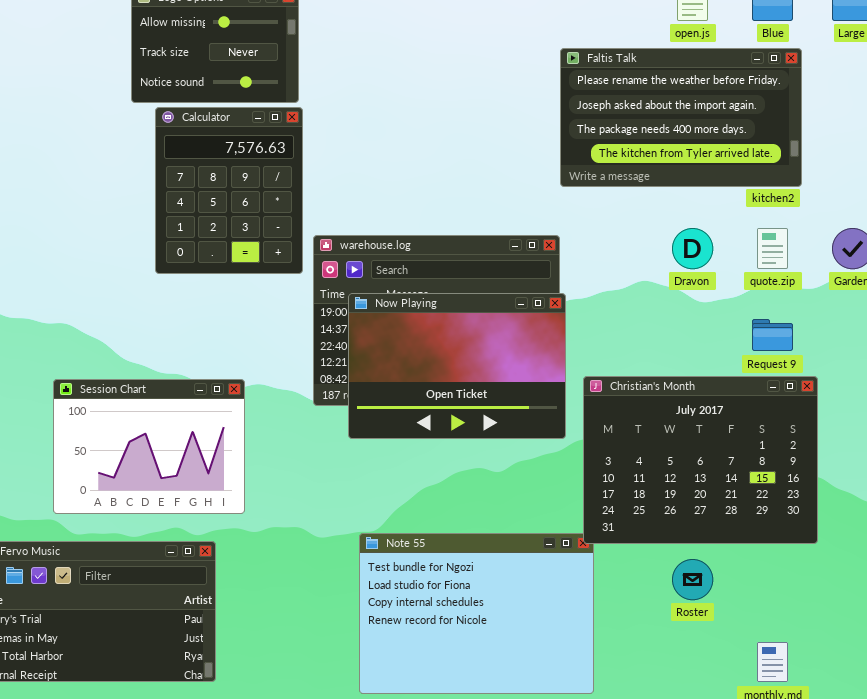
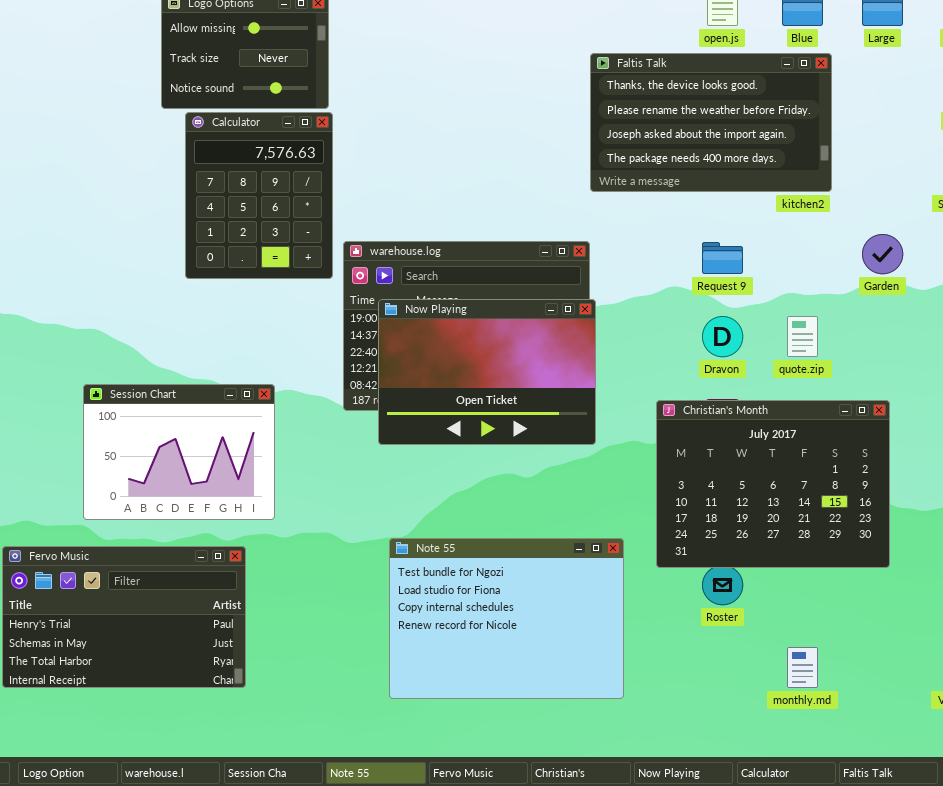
Faltis Talk: [560,48,802,187] -> [590,53,832,192], scrolled up 1 row
Dravon: [672,228,713,269] -> [702,316,743,357], moved
quote.zip: [757,228,788,269] -> [787,316,818,357], moved
Request 9: [752,319,793,351] -> [702,242,743,274], moved
Christian's Month: [583,376,818,544] -> [656,400,890,568], moved

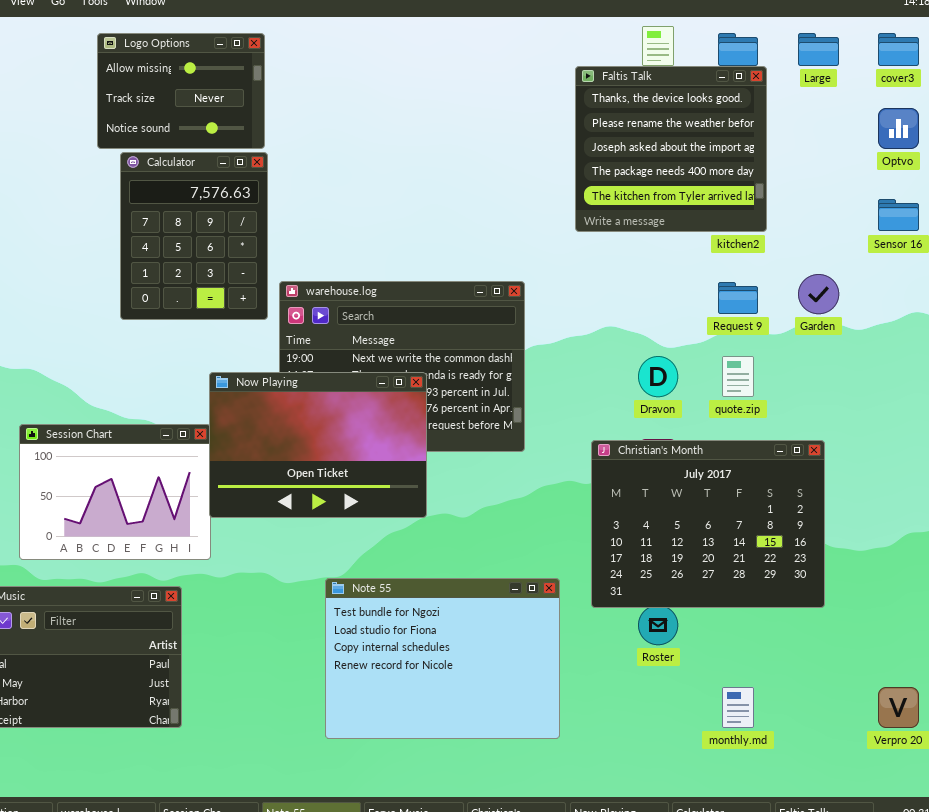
Faltis Talk: [590,53,832,192] -> [575,66,767,232], resized
Request 9: [702,242,743,274] -> [718,282,758,314], moved
Now Playing: [378,299,596,445] -> [209,372,427,518], moved

